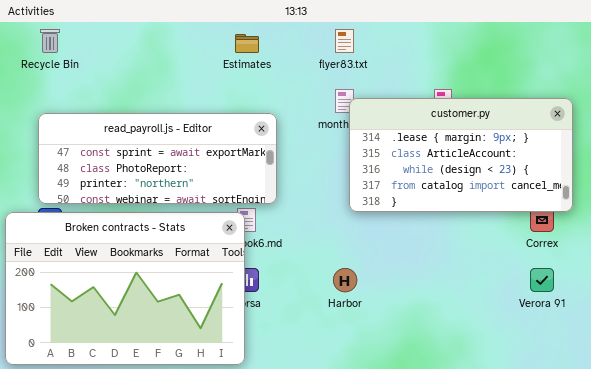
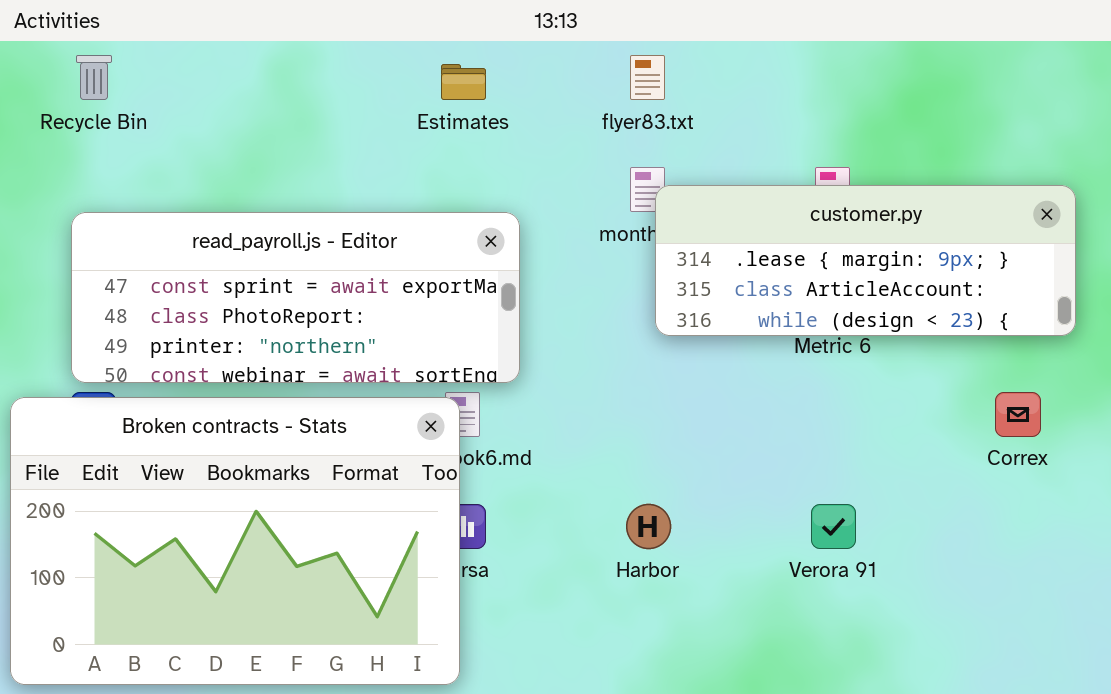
customer.py: [349,98,573,212] -> [655,185,1076,336], resized
Verora 91: [530,268,554,292] -> [811,504,856,549], moved

